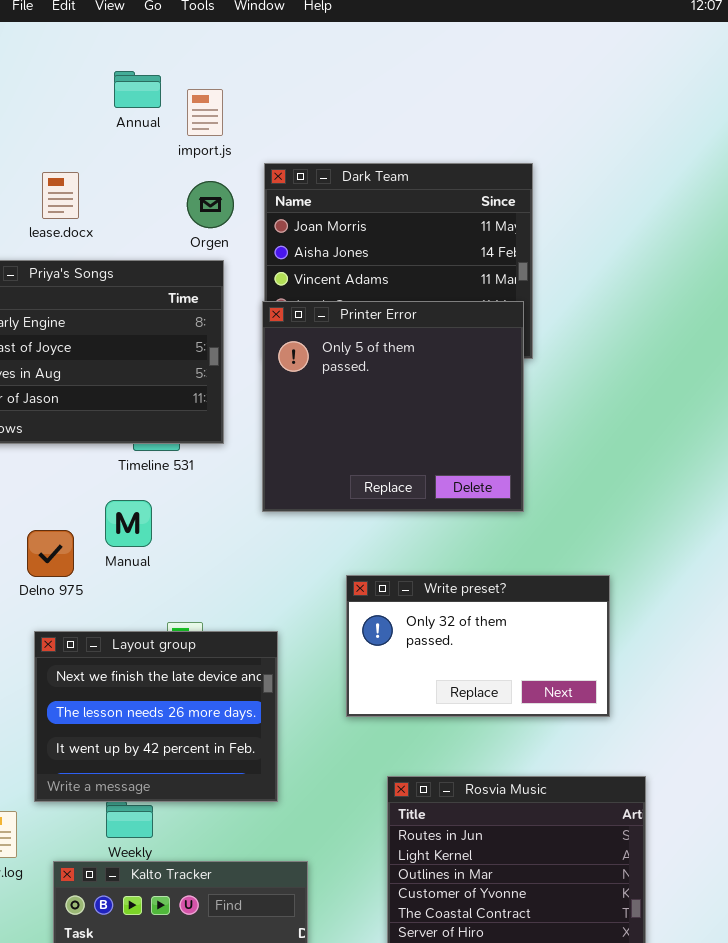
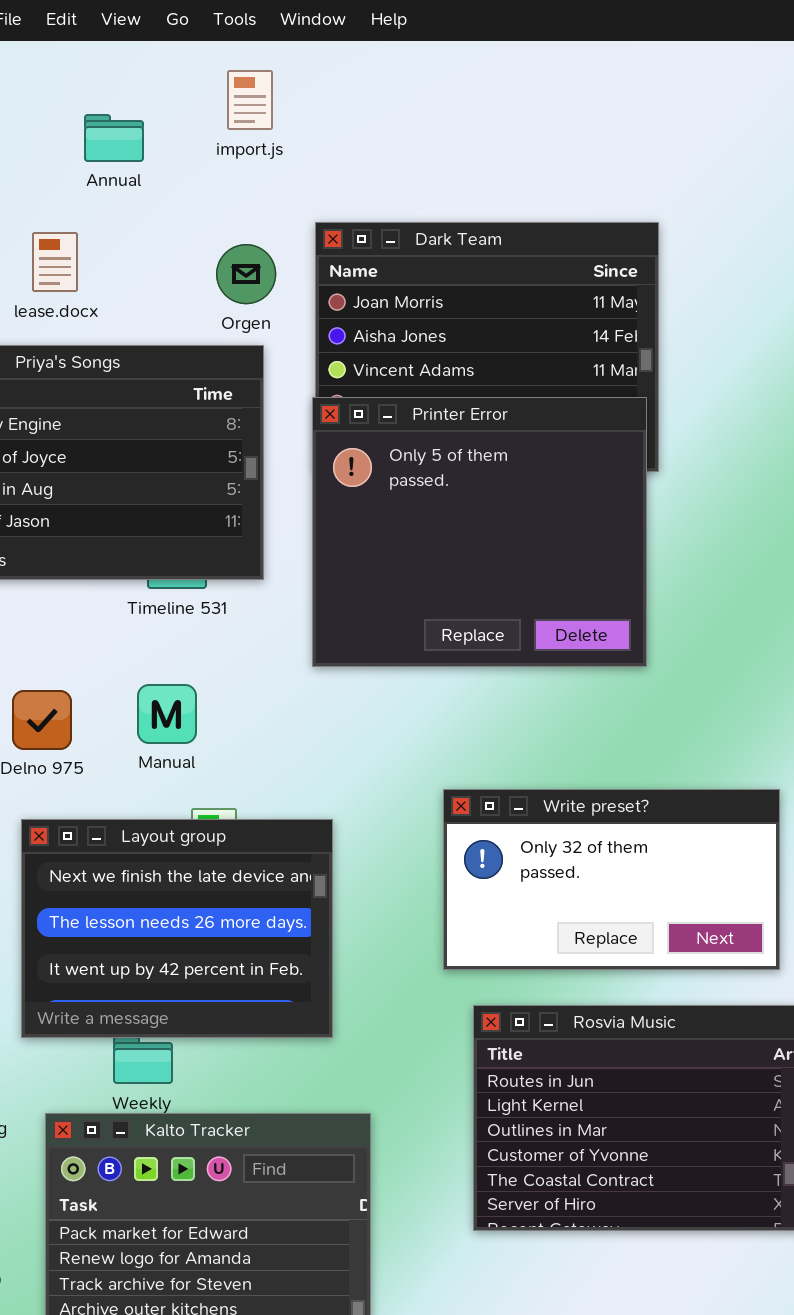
Annual: [114,71,161,108] -> [84,114,144,162], moved
import.js: [187,89,223,136] -> [227,70,273,130], moved
Manual: [105,500,152,547] -> [137,684,197,744], moved
Write preset?: [346,575,610,717] -> [443,789,780,970], moved

